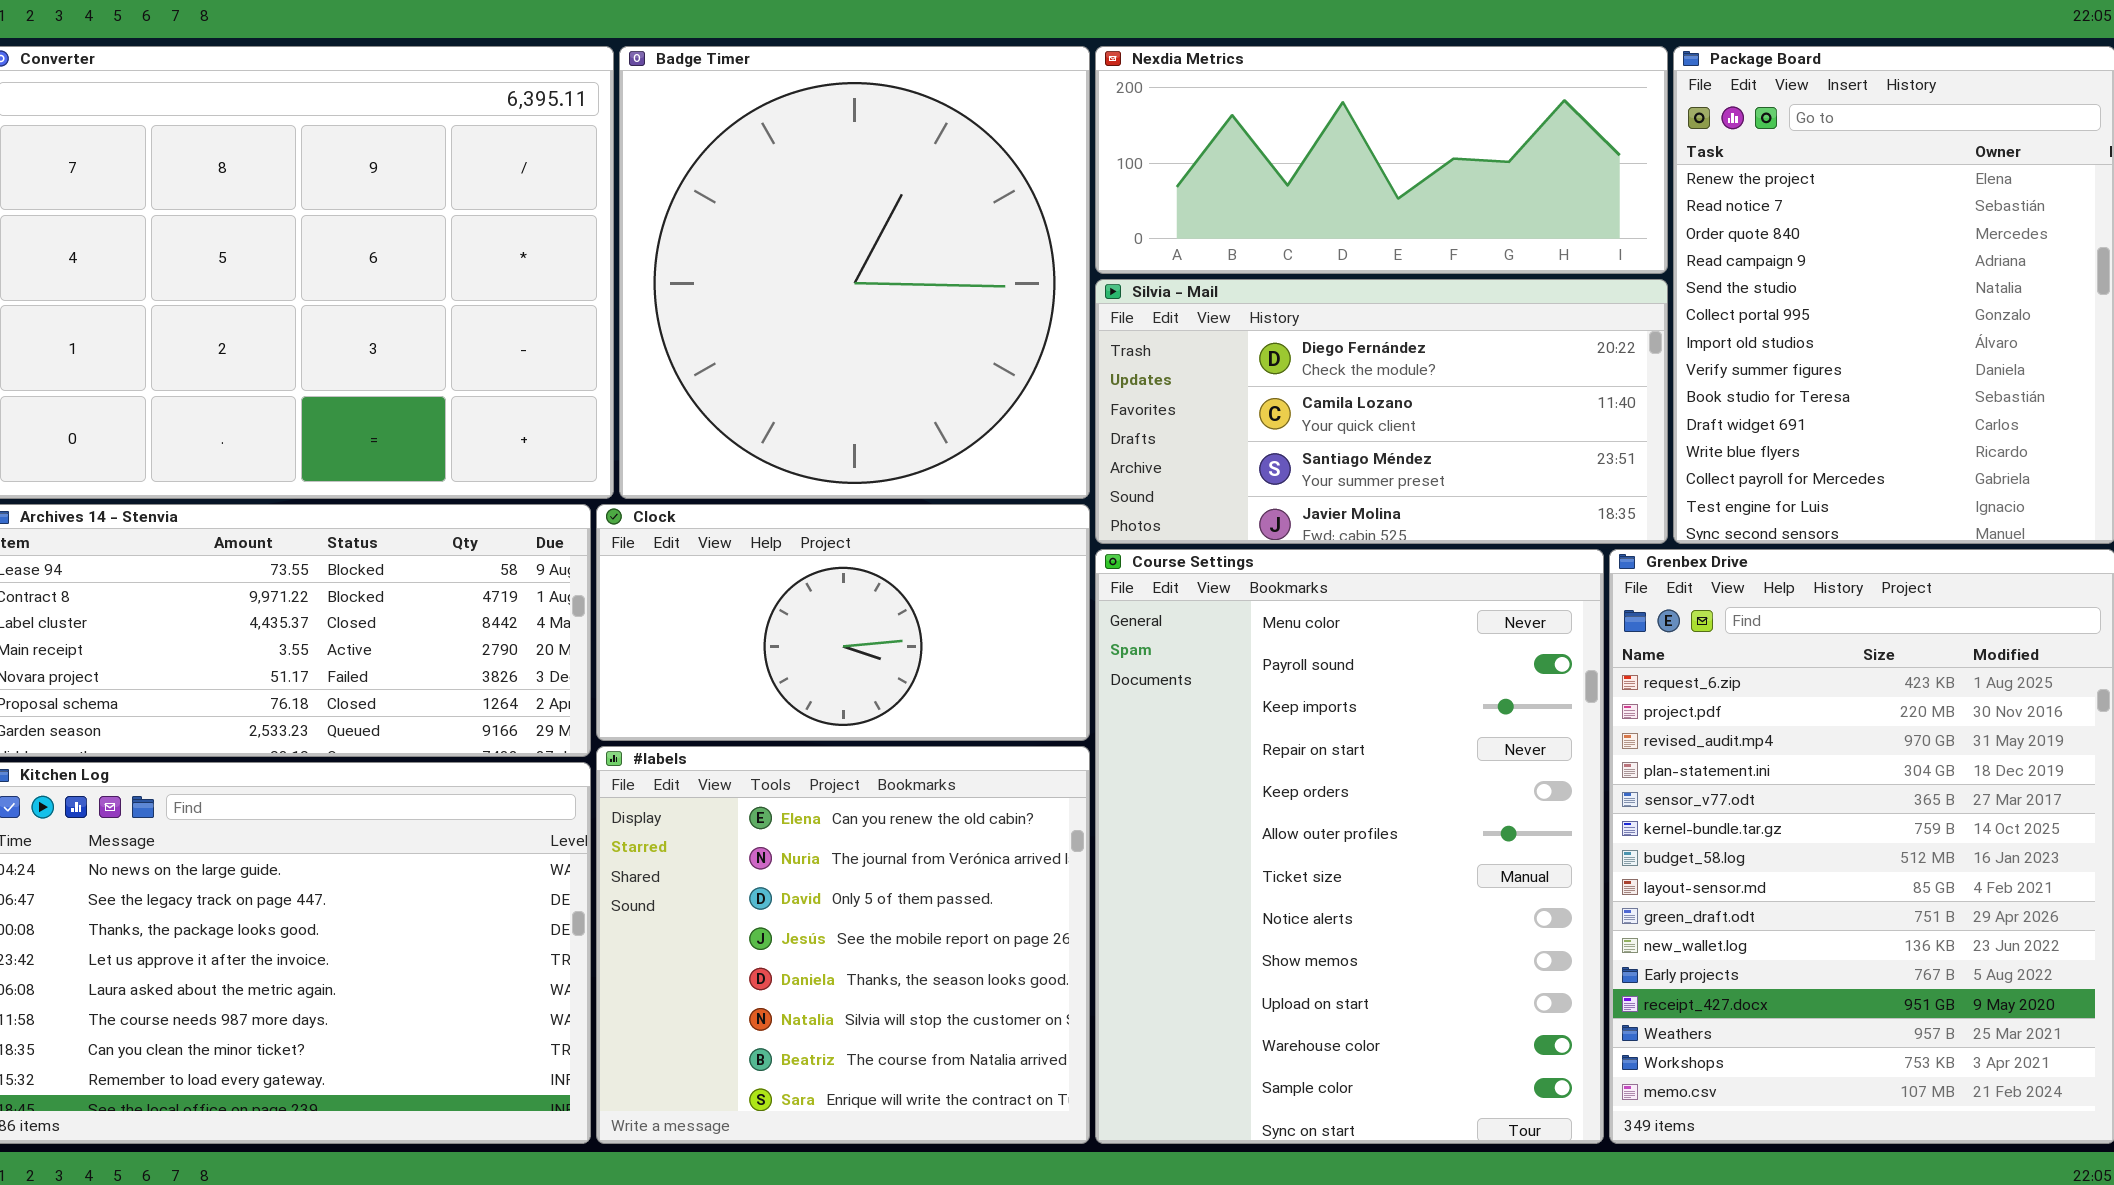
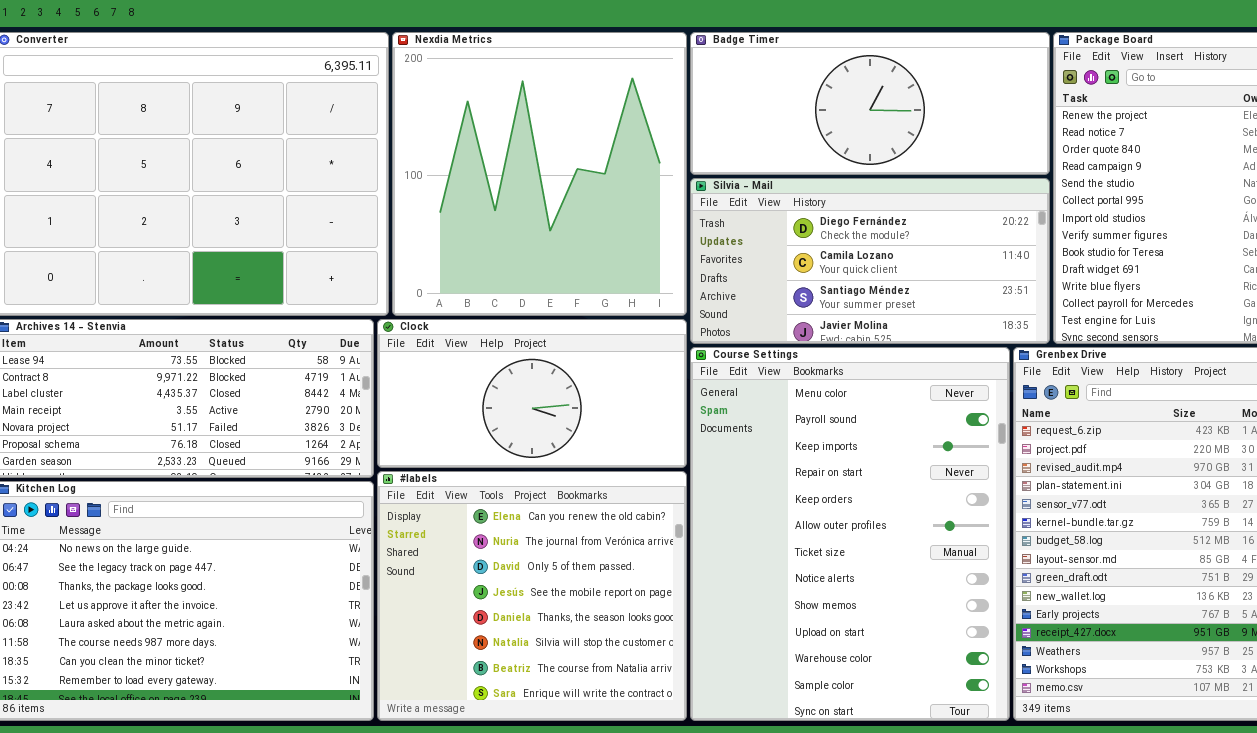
Badge Timer: [619,46,1090,499] -> [690,32,1050,175], moved, resized
Nexdia Metrics: [1095,46,1668,274] -> [392,32,687,316], moved, resized

